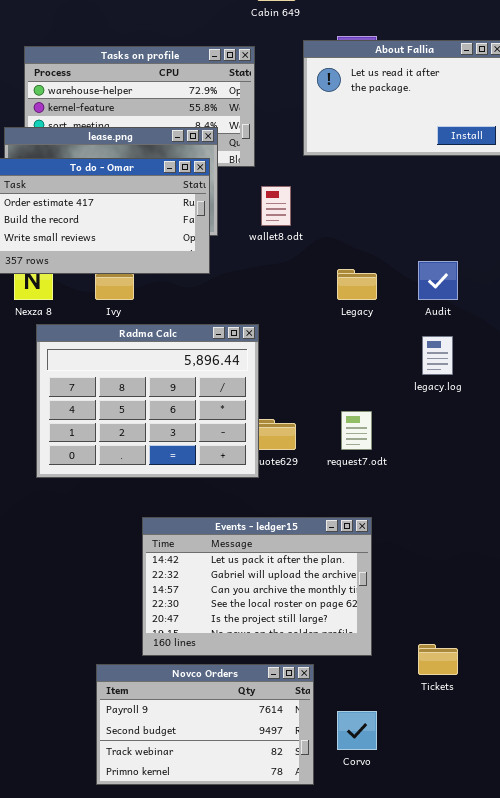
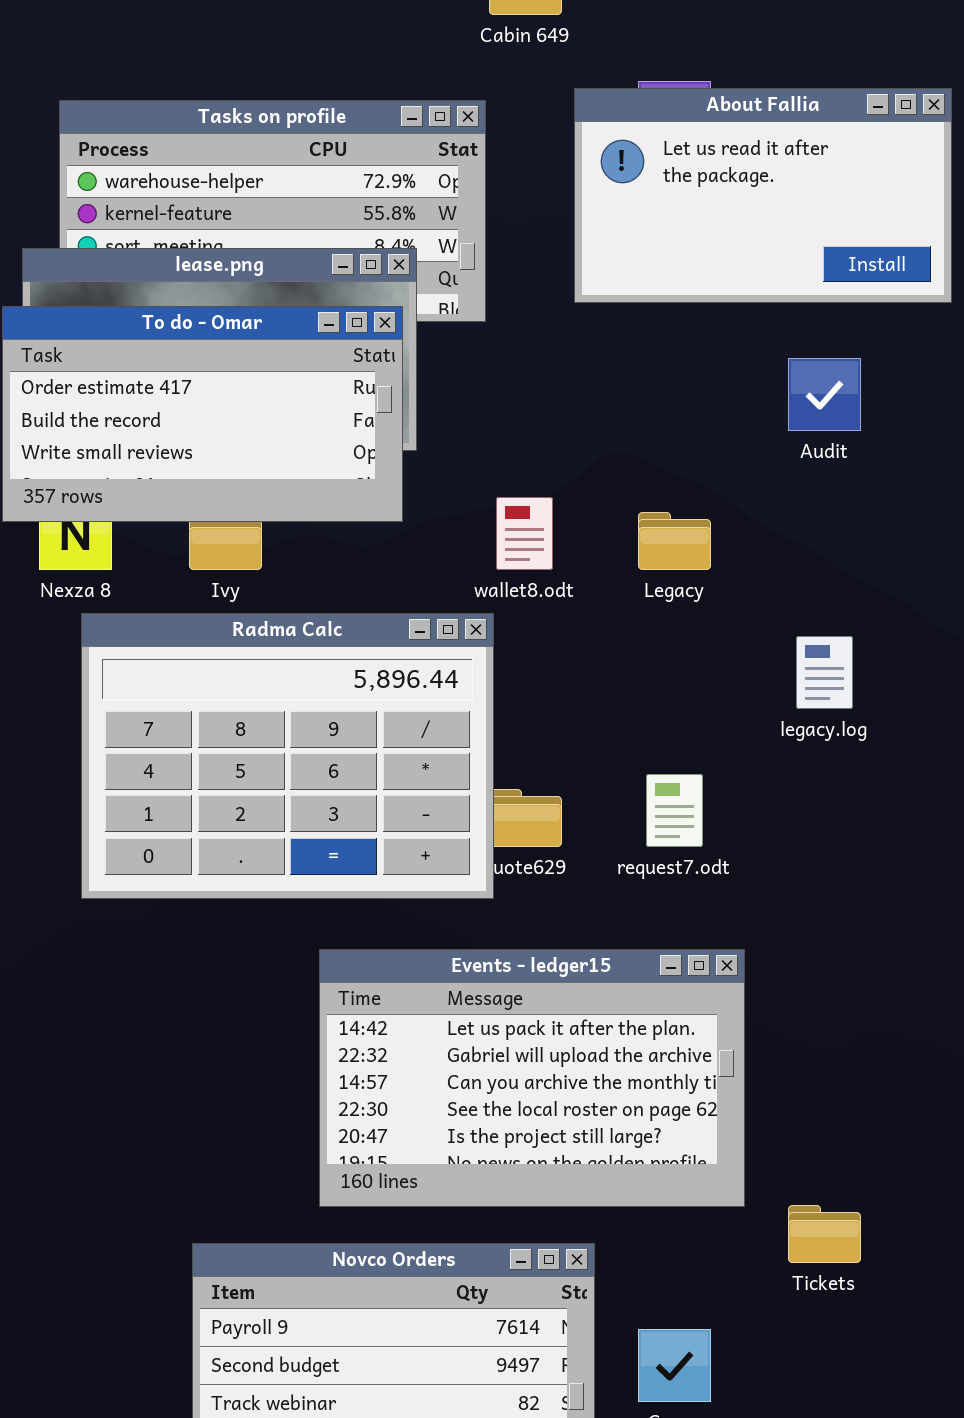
wallet8.odt: [261,186,291,226] -> [496,497,553,570], moved
Audit: [418,261,458,300] -> [788,358,861,431], moved
Events - ledger15: [142,517,372,656] -> [319,949,745,1207], moved

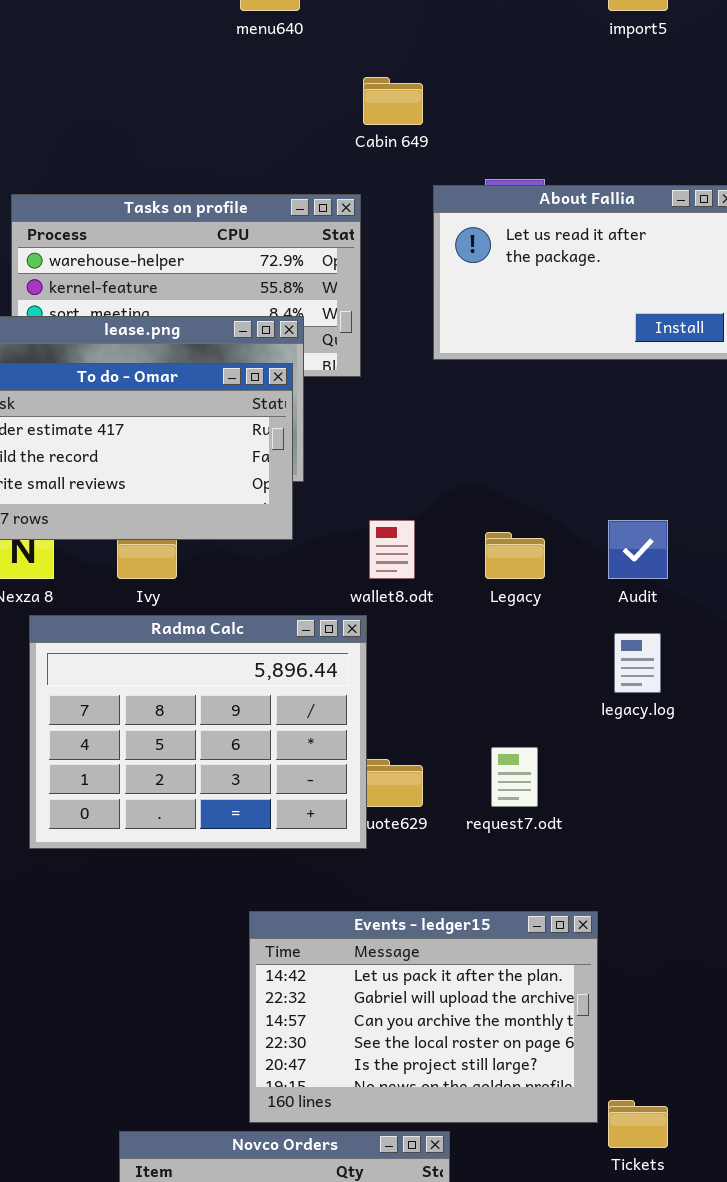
Audit: [788,358,861,431] -> [608,520,668,579], moved
Events - ledger15: [319,949,745,1207] -> [249,911,598,1123], moved

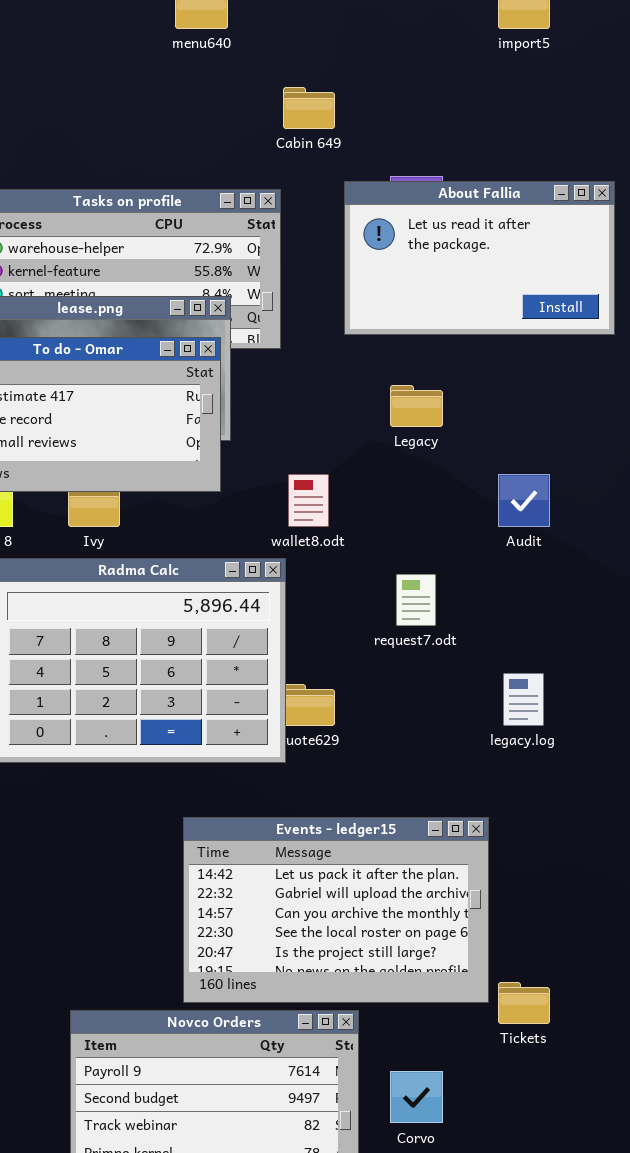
Legacy: [485,532,545,579] -> [390,385,443,427], moved
legacy.log: [614,633,661,693] -> [503,673,544,726], moved
request7.odt: [491,747,538,807] -> [396,574,436,626], moved

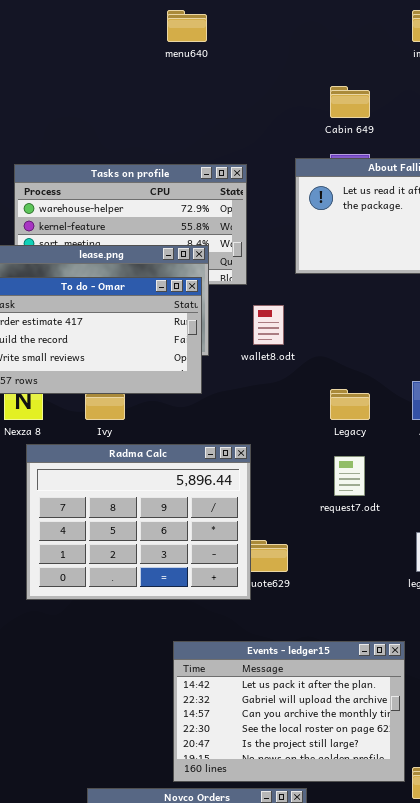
Cabin 649: [283,87,335,129] -> [330,86,370,118], moved
Legacy: [390,385,443,427] -> [330,389,370,420], moved
wallet8.odt: [288,474,329,527] -> [253,305,284,345], moved

